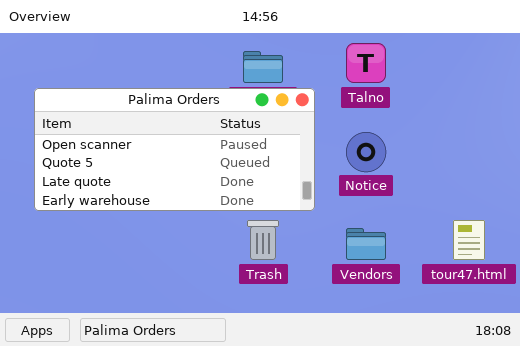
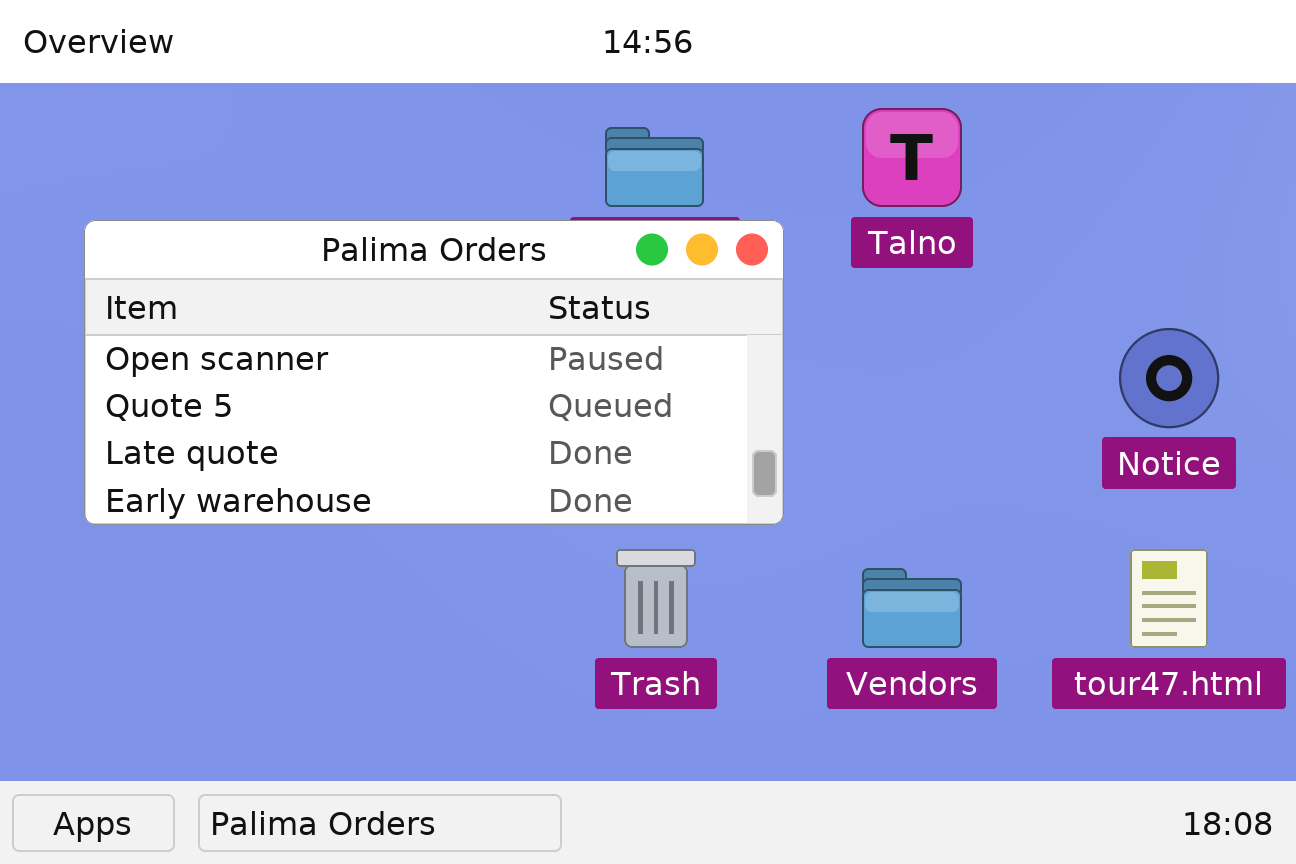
Notice: [346,132,386,172] -> [1119,328,1219,428], moved

